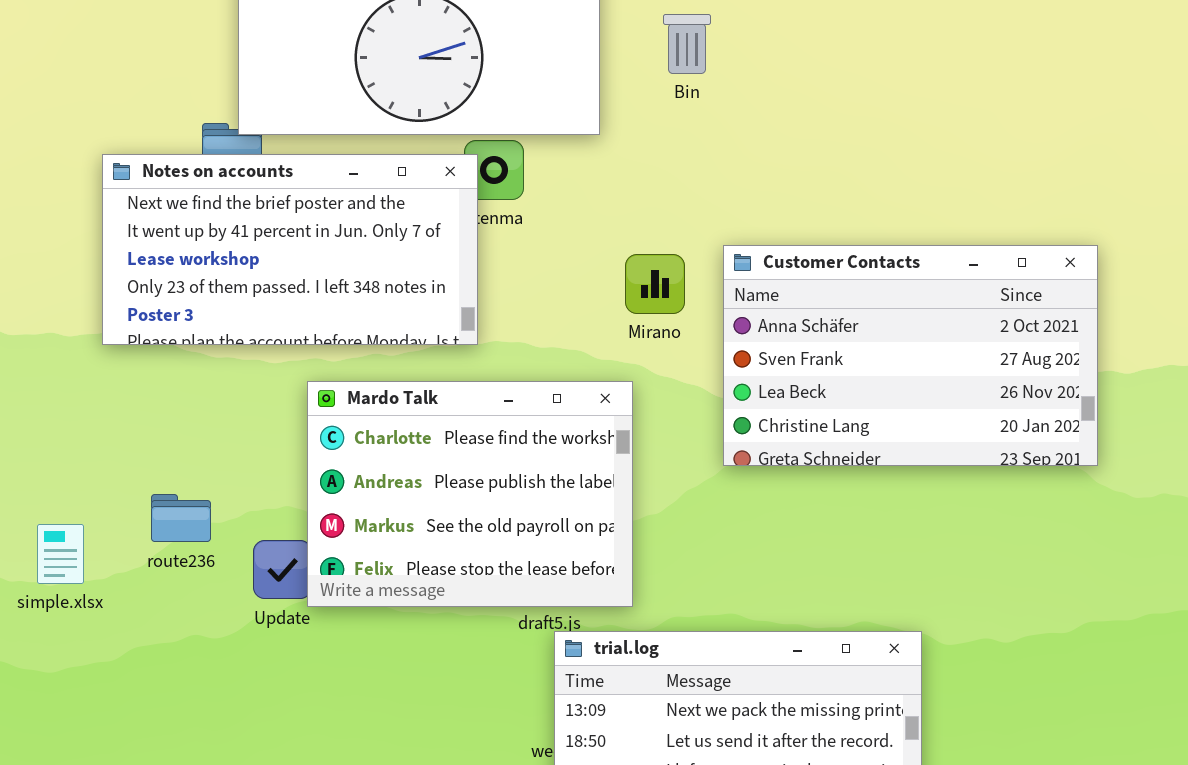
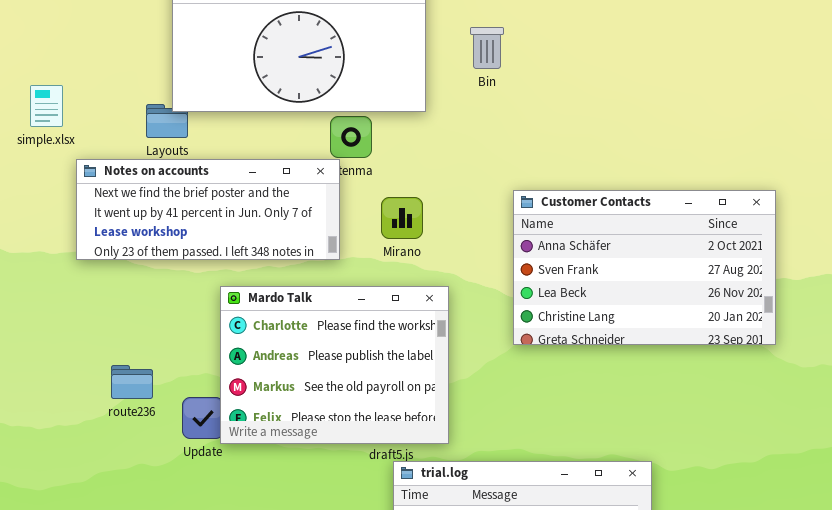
Notes on accounts: [102,154,478,345] -> [76,159,340,260], resized
Mirano: [625,254,685,314] -> [381,197,423,239], moved
simple.xlsx: [37,524,84,584] -> [30,85,63,127], moved

